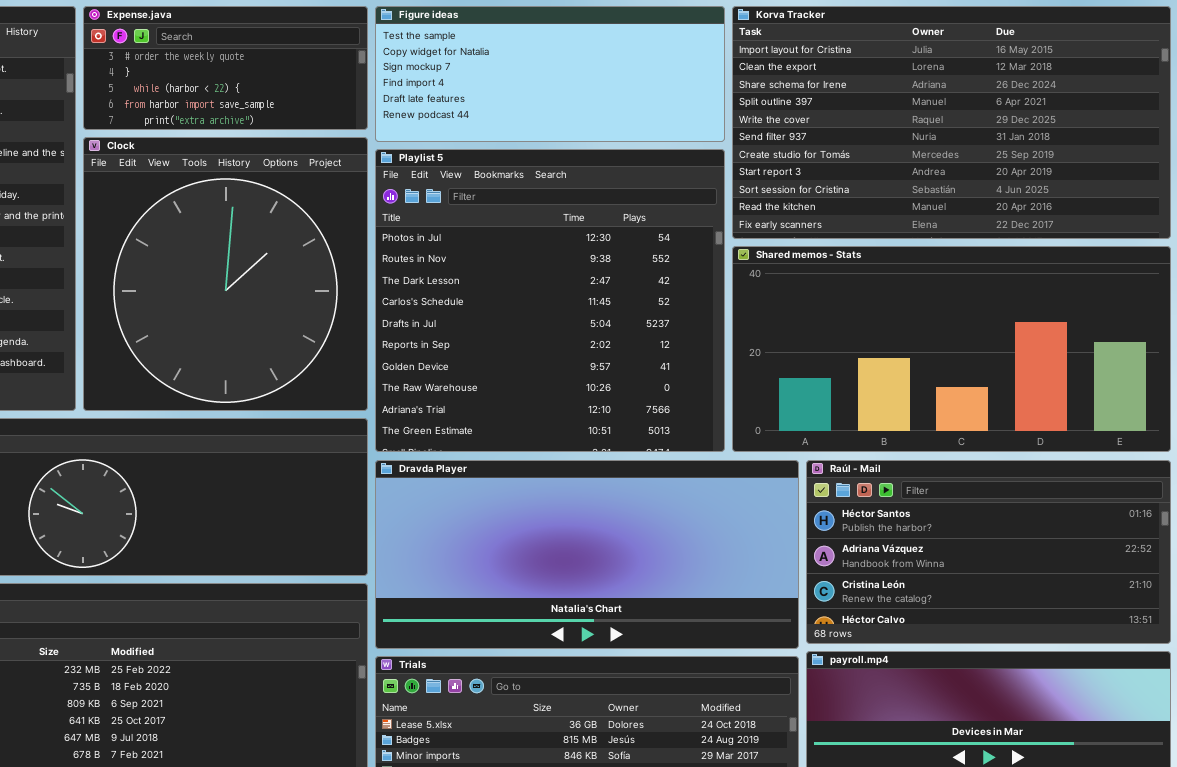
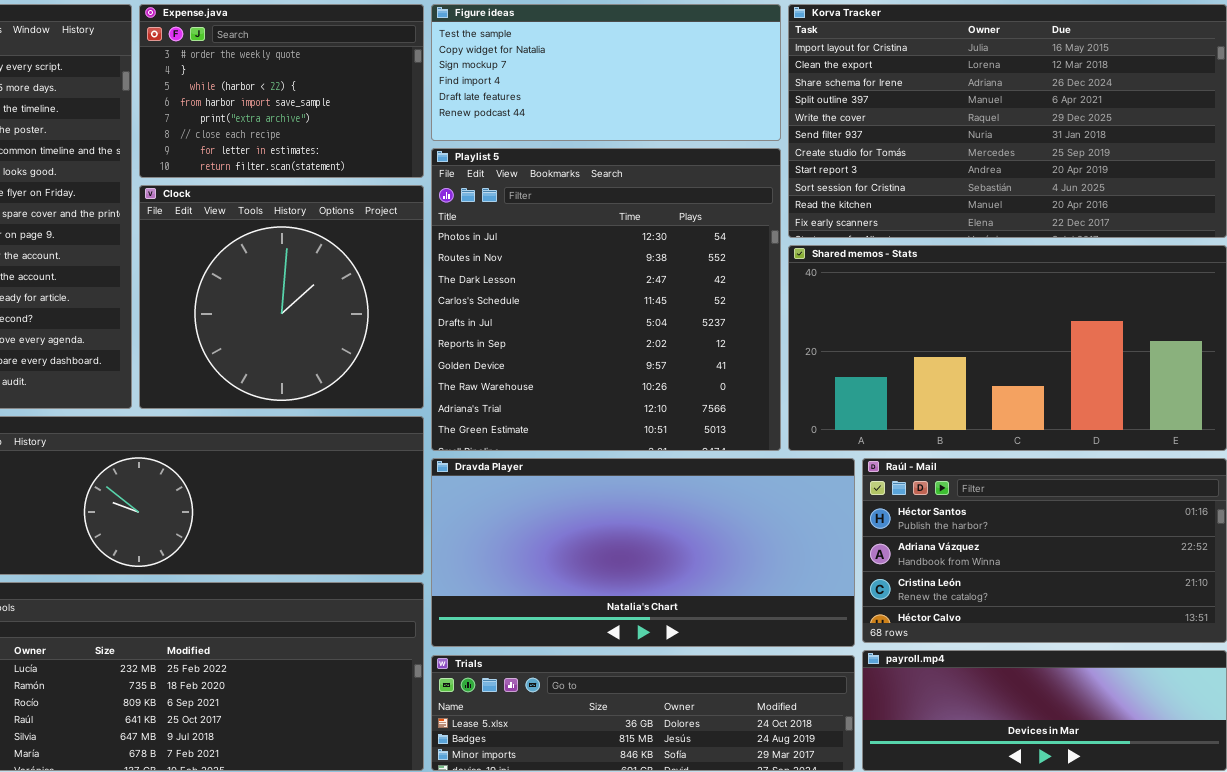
Expense.java: [83,6,368,130] -> [139,4,424,178], resized
Clock: [83,137,368,411] -> [139,185,424,409], resized

